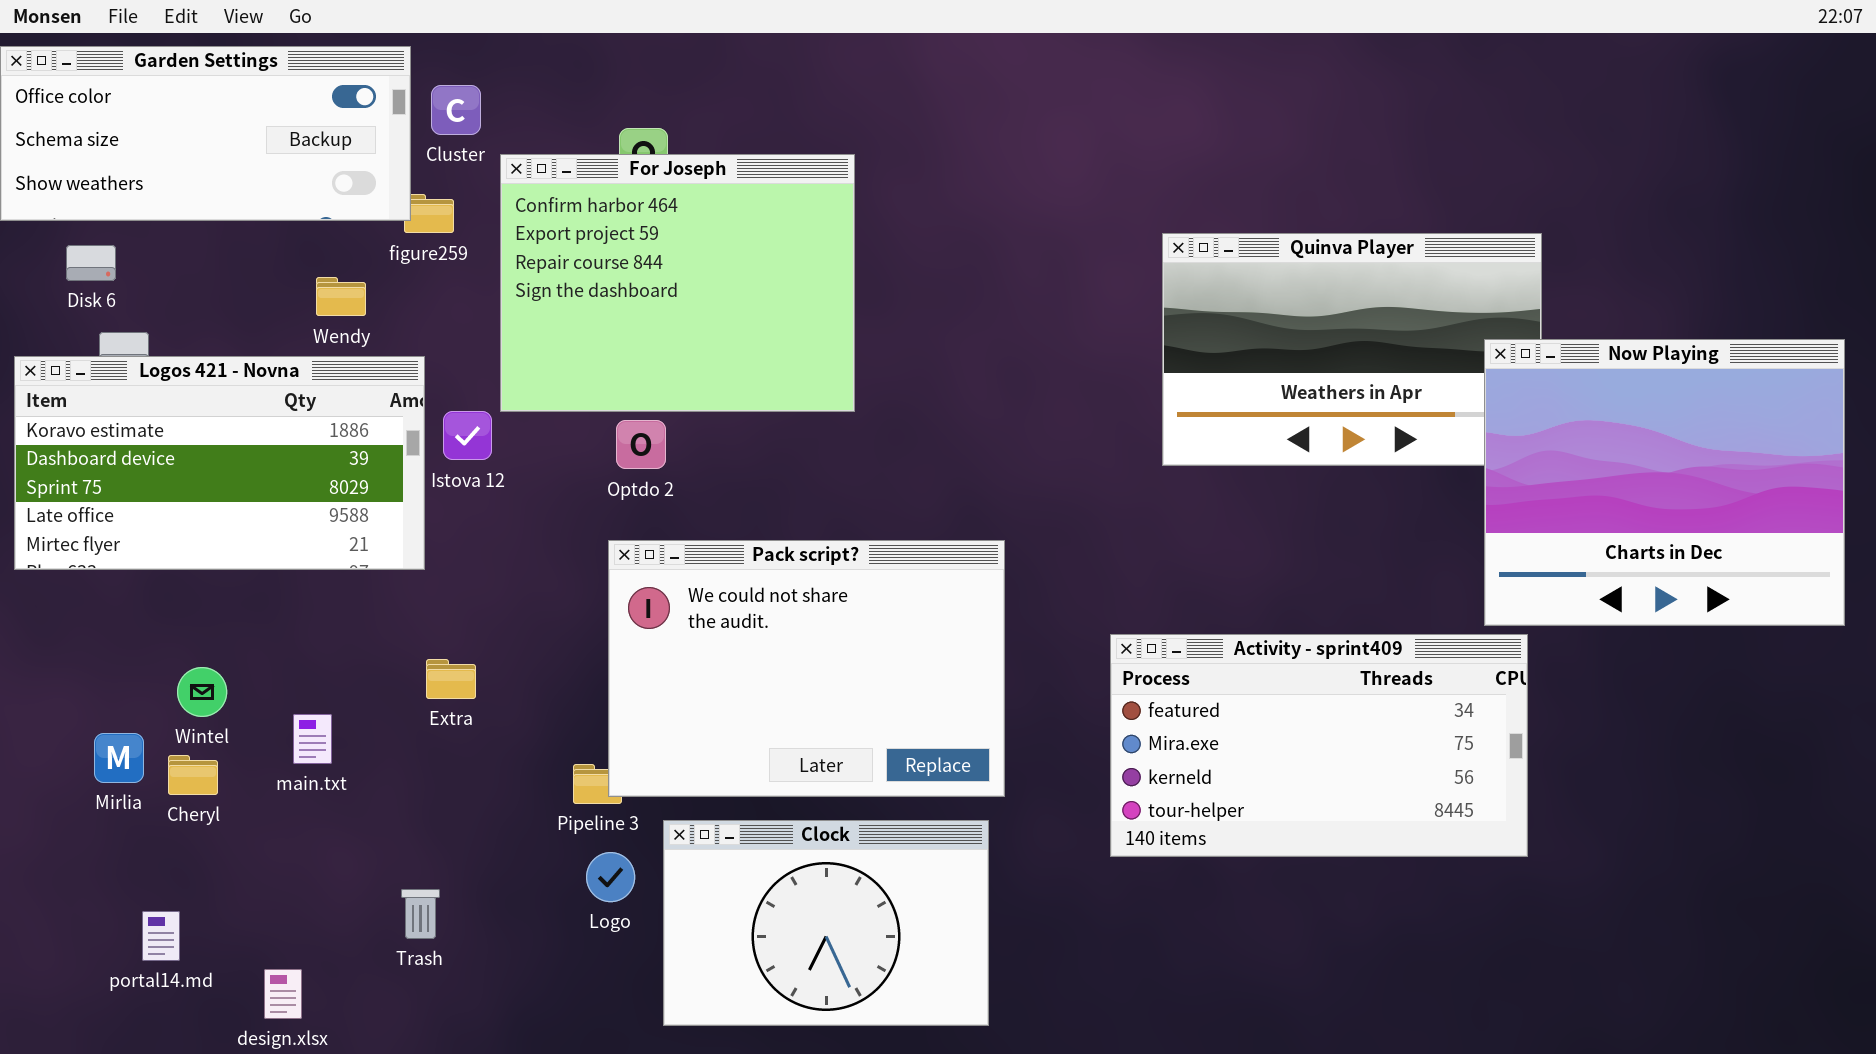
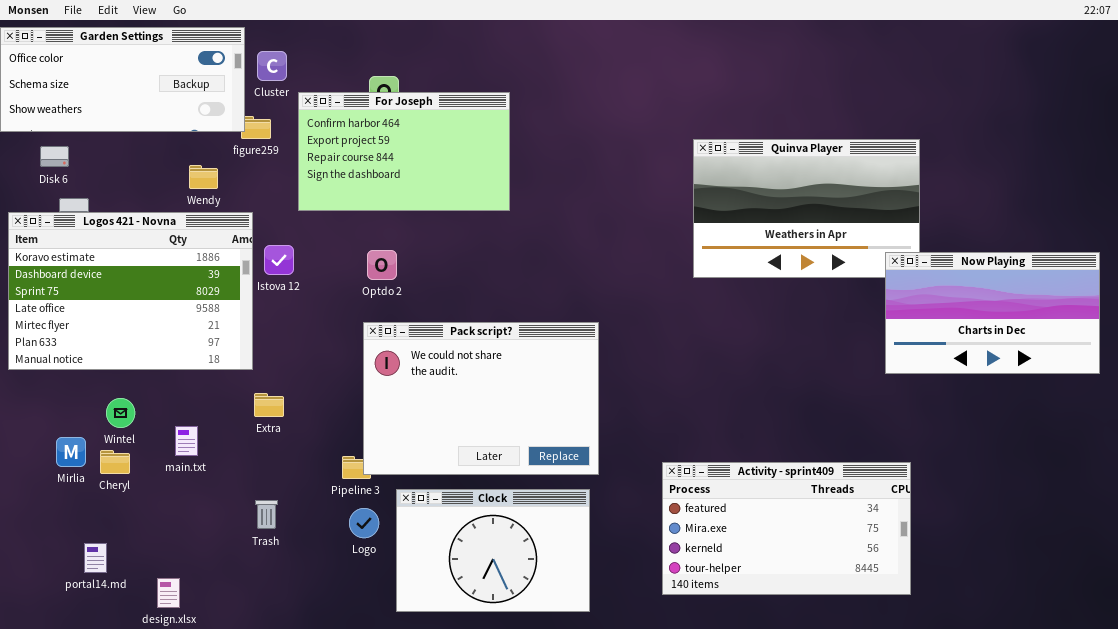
For Joseph: [500,154,855,412] -> [298,92,510,211], resized
Now Playing: [1484,339,1845,626] -> [885,252,1100,374], resized
Logos 421 - Novna: [14,356,425,570] -> [8,212,253,370], resized
Activity - sprint409: [1110,634,1528,857] -> [662,462,911,595], moved
Trash: [401,889,440,939] -> [255,500,278,529], moved

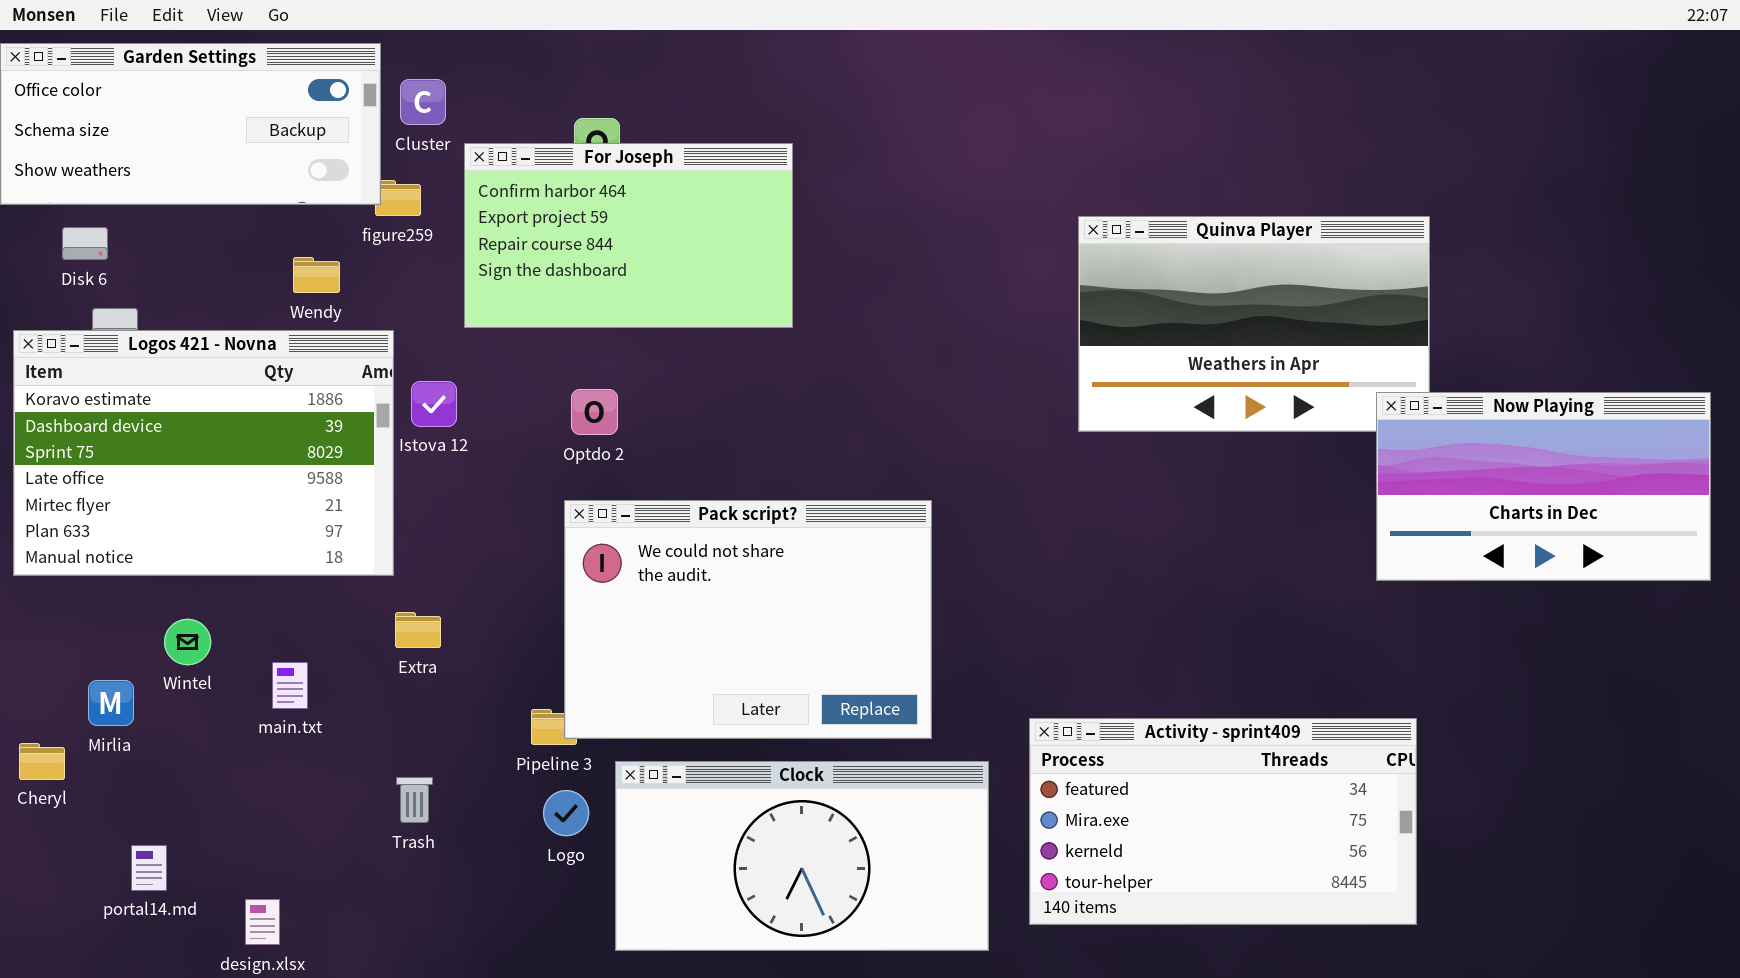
Cheryl: [100,450,130,474] -> [19,743,65,780], moved
Clock: [396,489,590,612] -> [615,761,989,951], resized

